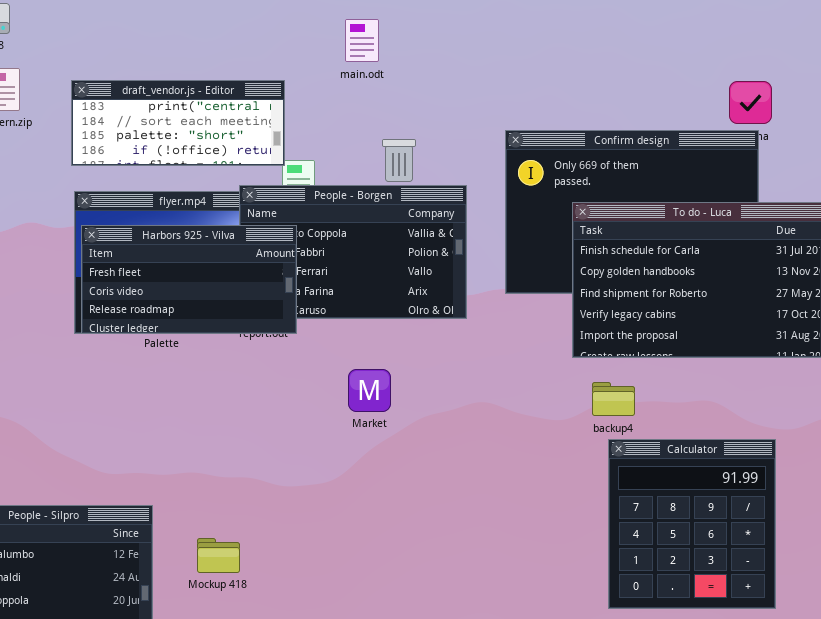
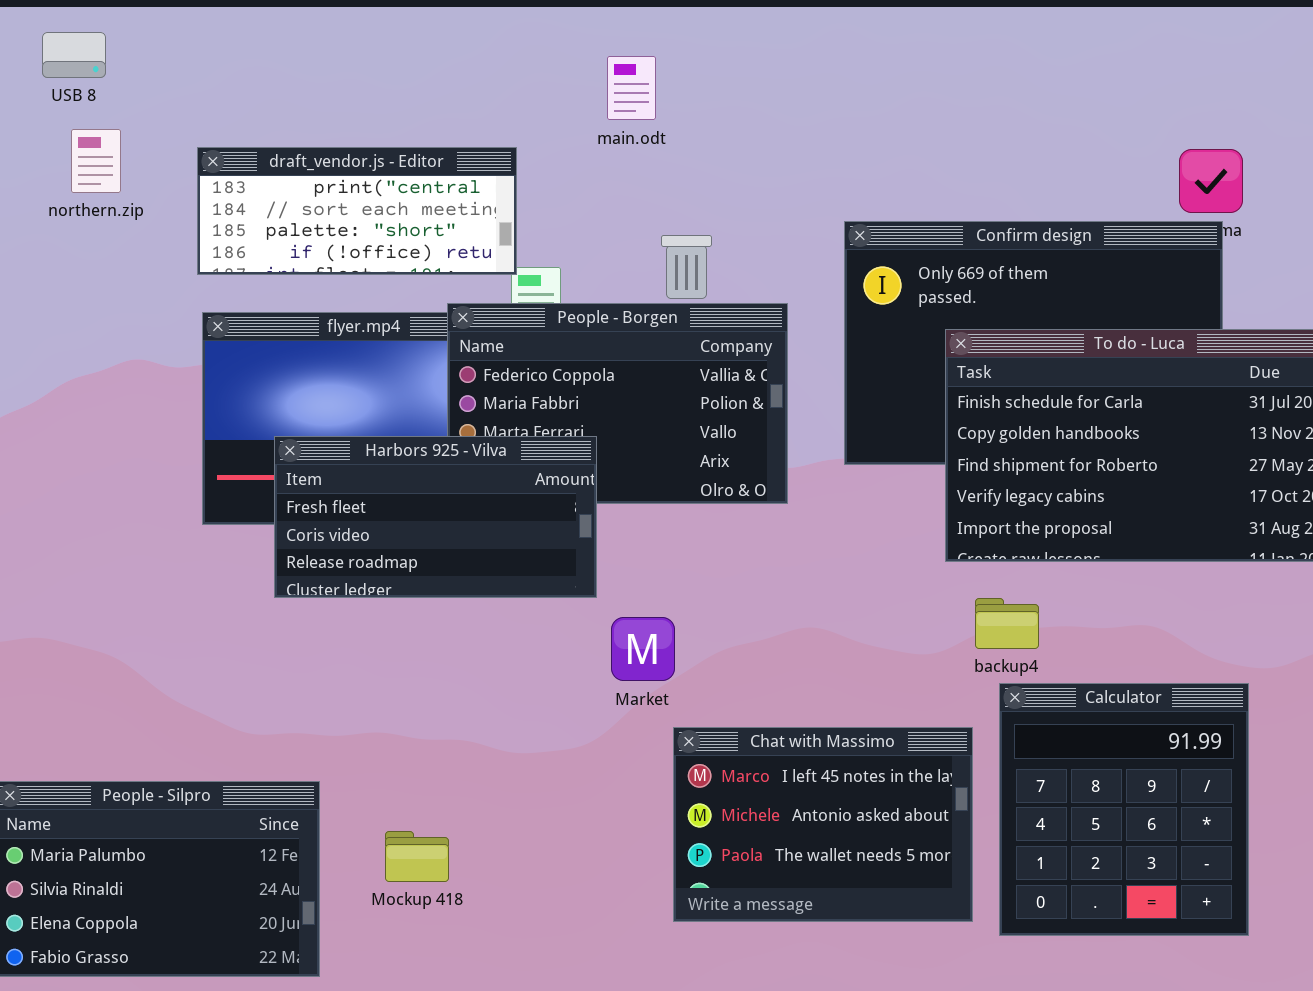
Harbors 925 - Vilva: [81,225,297,334] -> [274,436,597,598], moved
Market: [348,369,391,412] -> [611,617,675,681], moved
Chat with Massimo: none -> [673,727,973,922], opened

